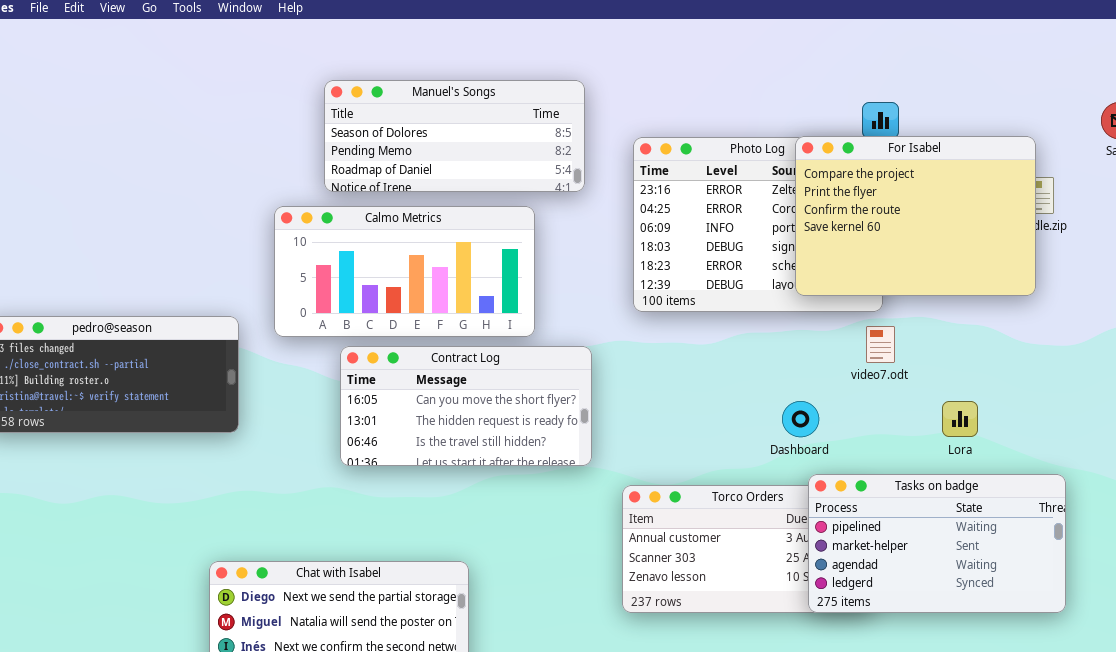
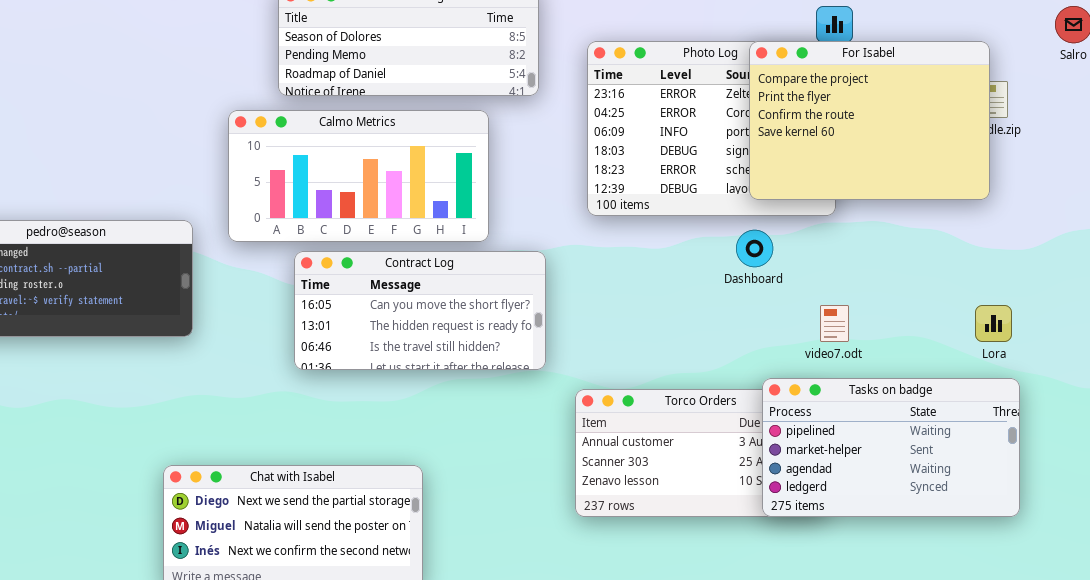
video7.odt: [866,326,895,363] -> [820,305,849,342], moved
Dashboard: [782,401,819,437] -> [736,230,773,267], moved
Lora: [942,401,978,437] -> [975,305,1012,342], moved

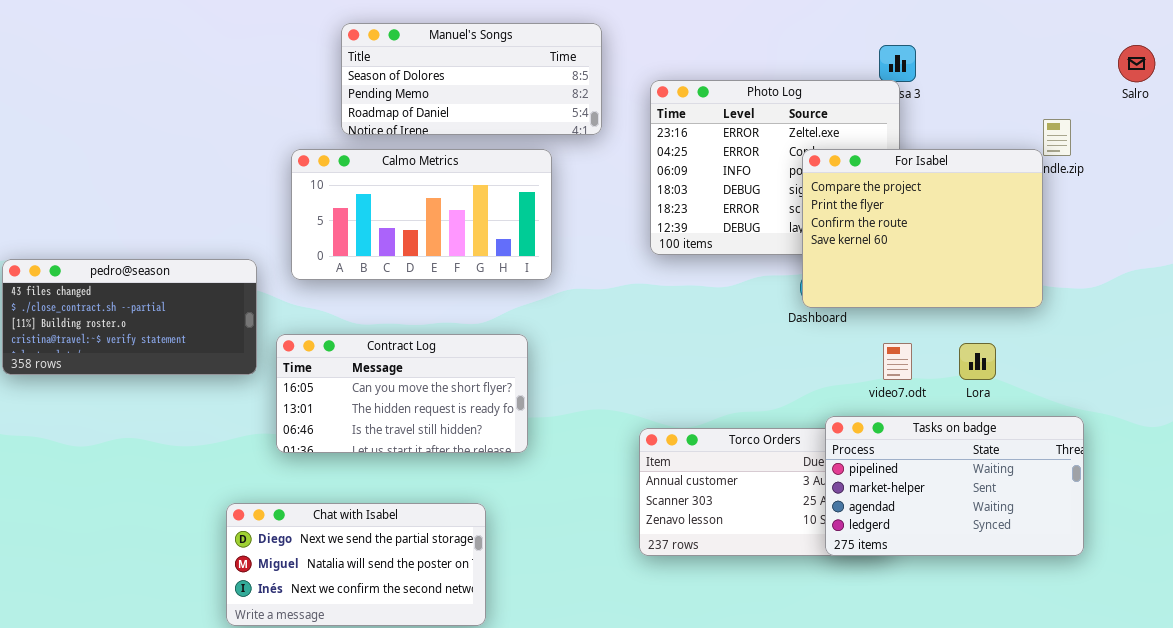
For Isabel: [749,41,990,200] -> [802,149,1043,308], moved
Contract Log: [294,251,546,370] -> [276,334,528,453], moved
Lora: [975,305,1012,342] -> [959,343,996,380], moved

